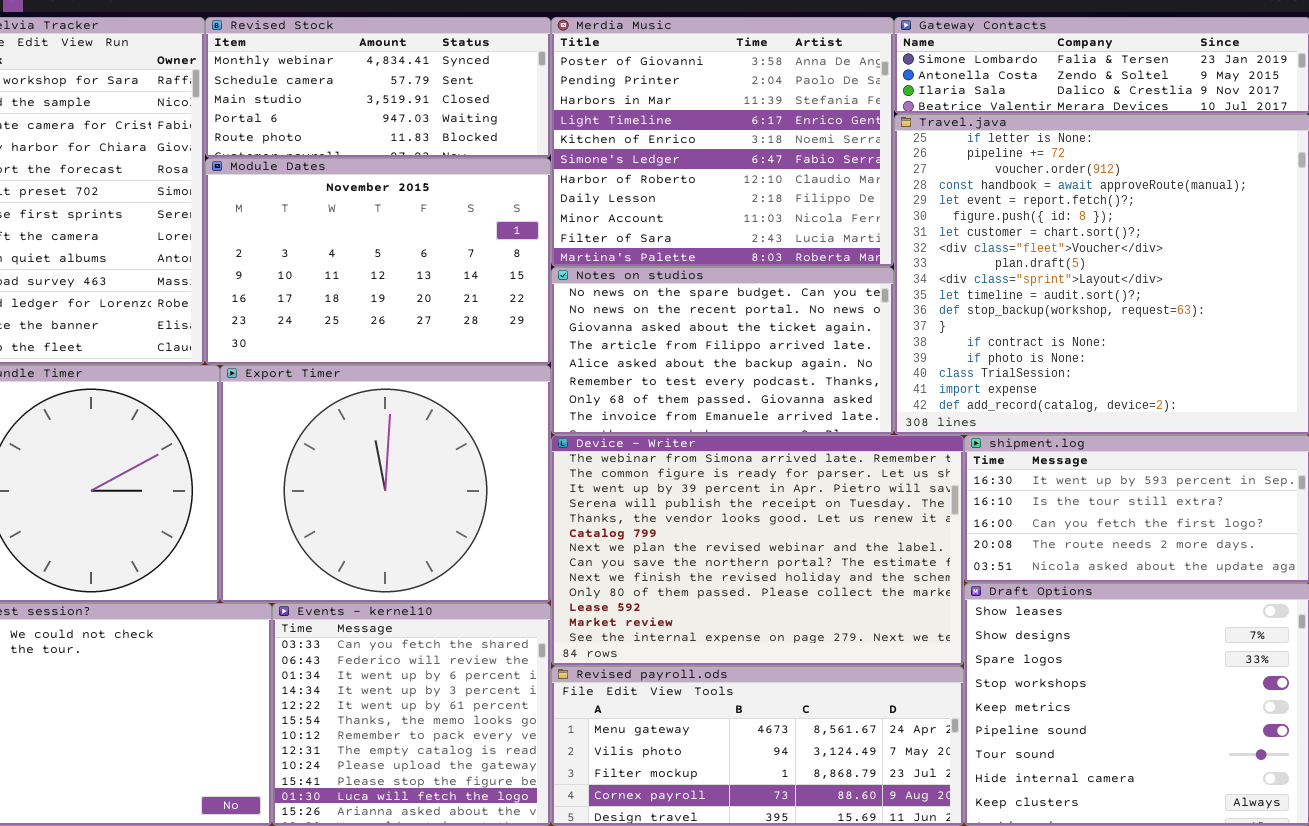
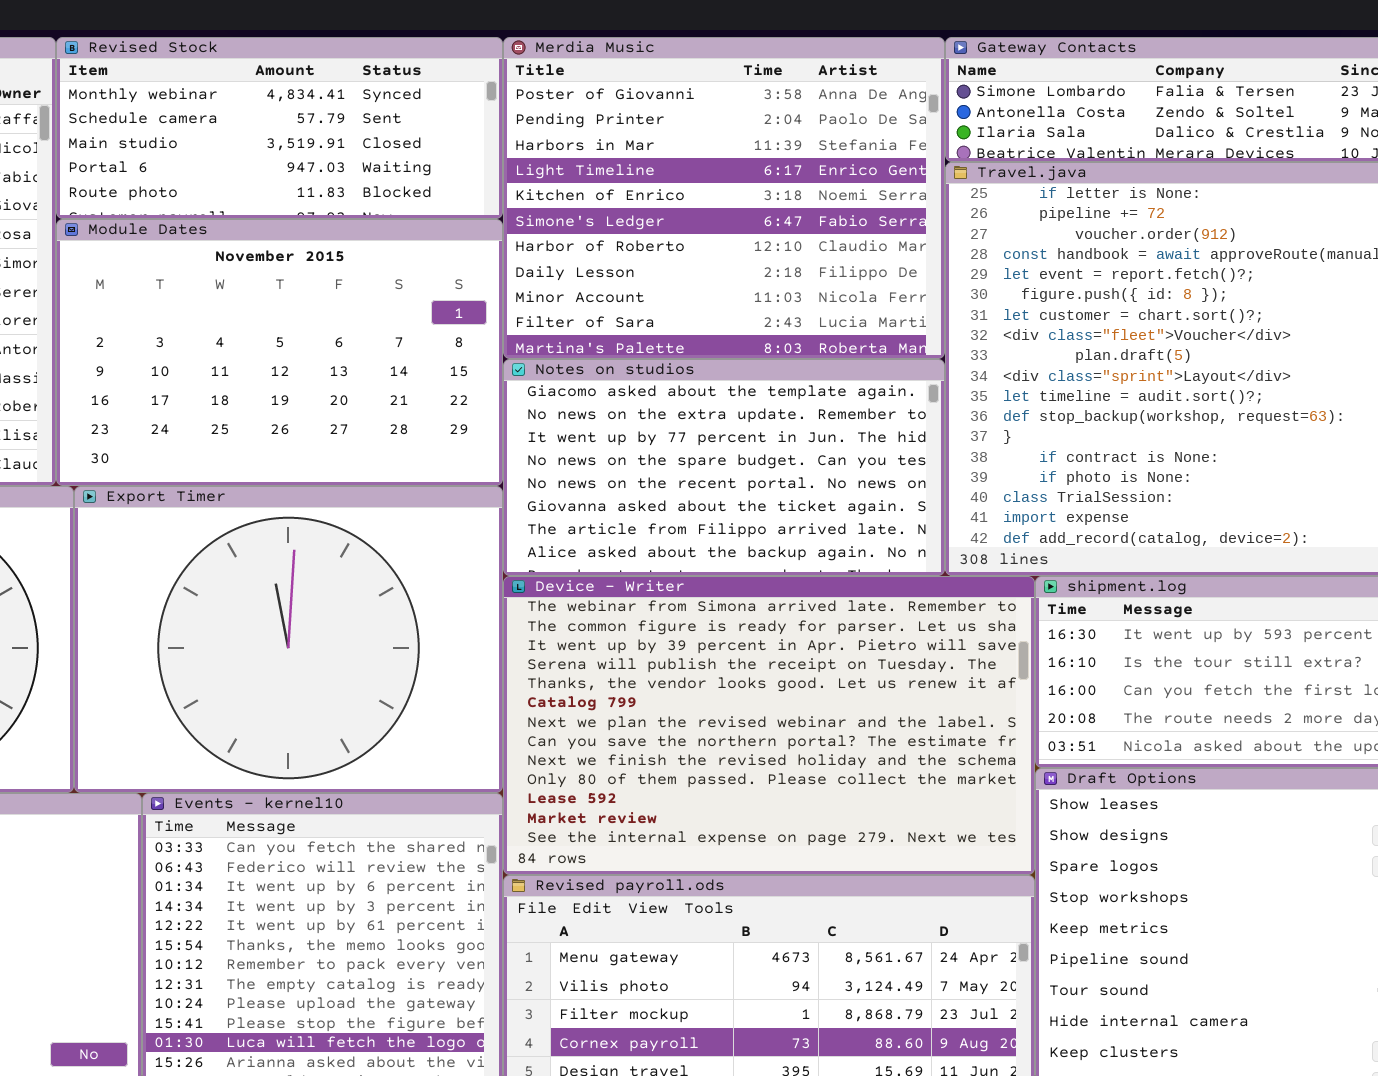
Notes on studios: [551,267,894,435] -> [503,359,945,576], scrolled up 3 rows

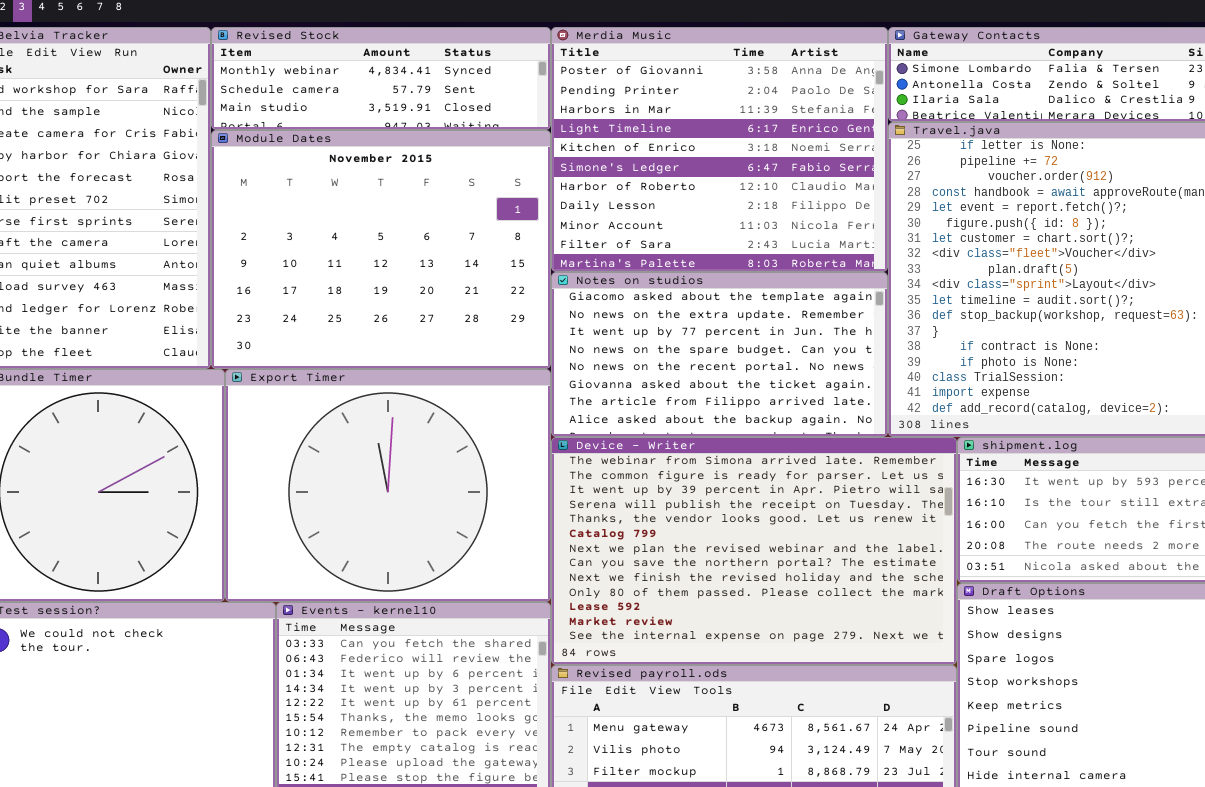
Revised Stock: [56,37,503,219] -> [211,27,551,130], resized
Module Dates: [56,219,503,486] -> [211,130,551,369], resized

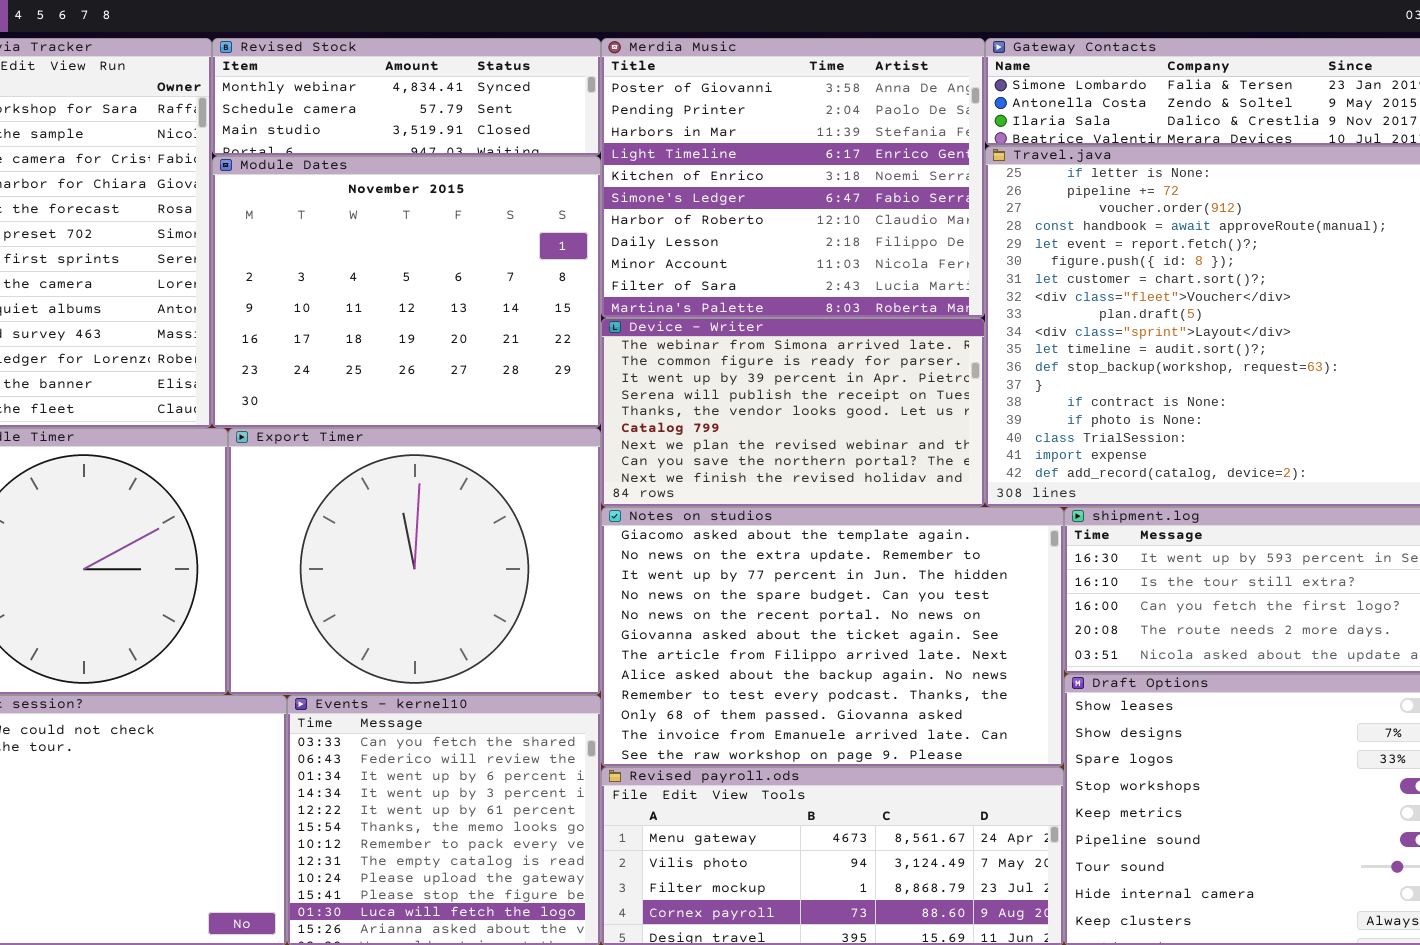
Notes on studios: [551,272,888,437] -> [601,507,1064,767], moved, resized
Device - Writer: [551,437,957,665] -> [601,318,985,507], moved, resized

